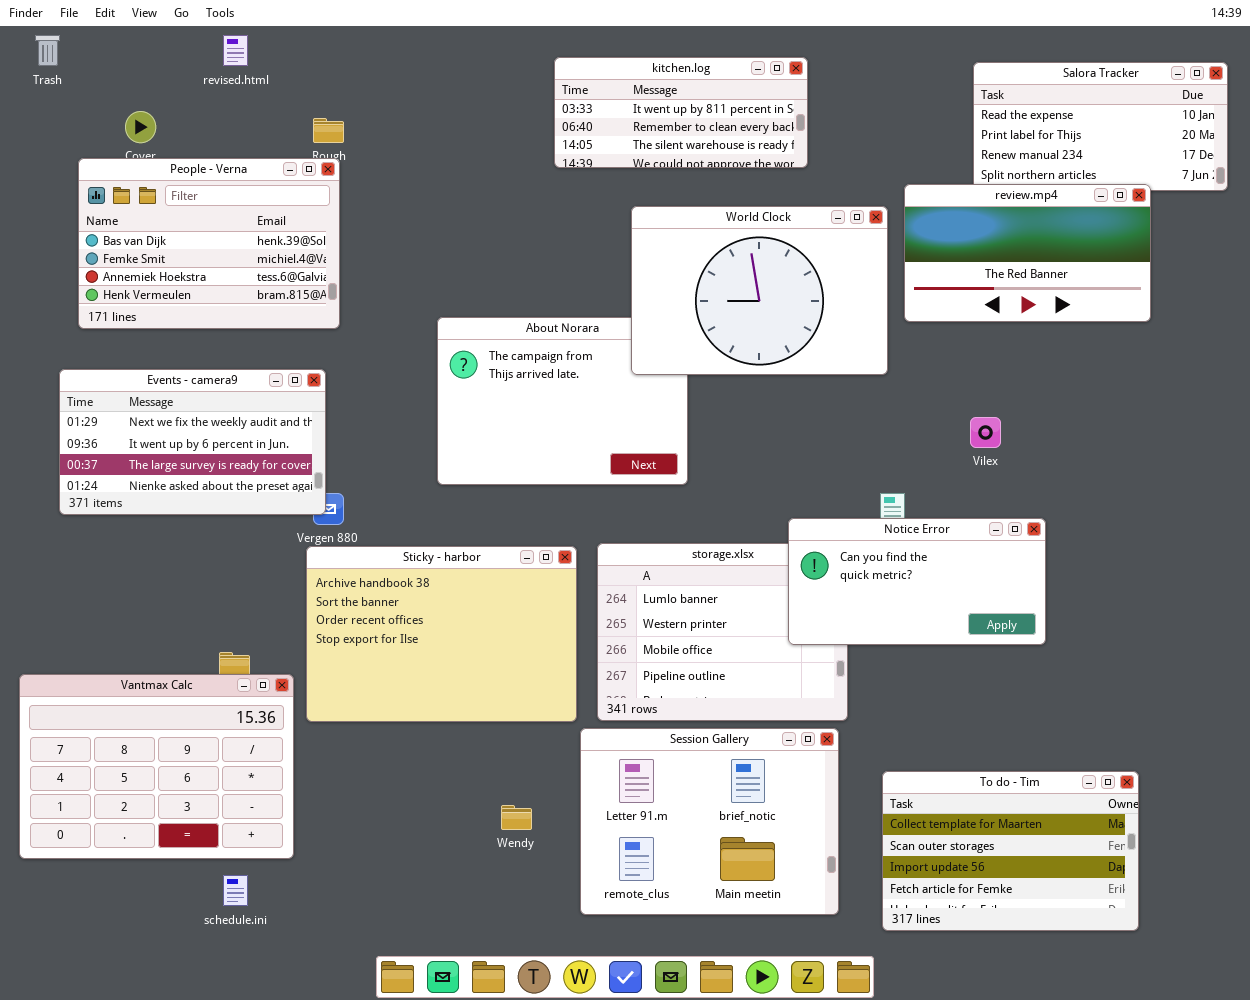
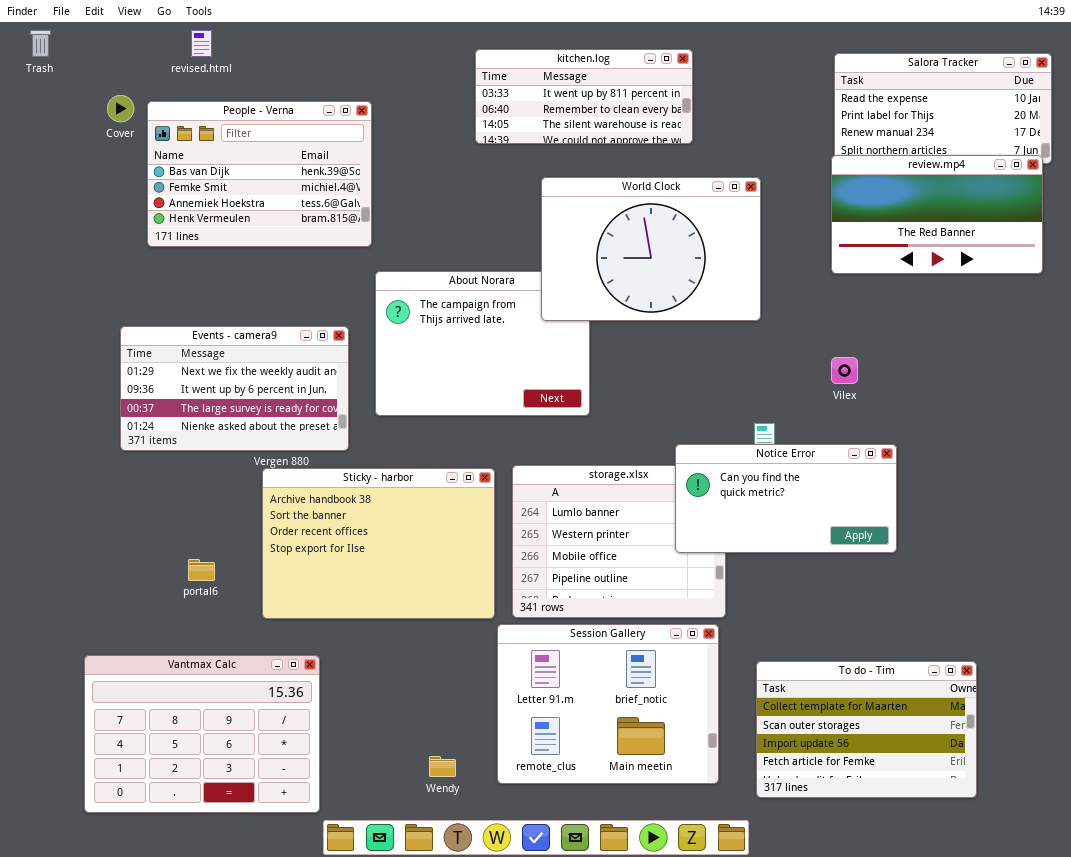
People - Verna: [78,158,340,329] -> [147,101,372,247], moved
review.mp4: [904,184,1151,322] -> [831,155,1043,274], moved
Events - camera9: [59,369,326,515] -> [120,326,349,451], moved
Vantmax Calc: [19,674,294,859] -> [84,655,320,813], moved
Wendy: [501,805,532,830] -> [429,756,456,777], moved

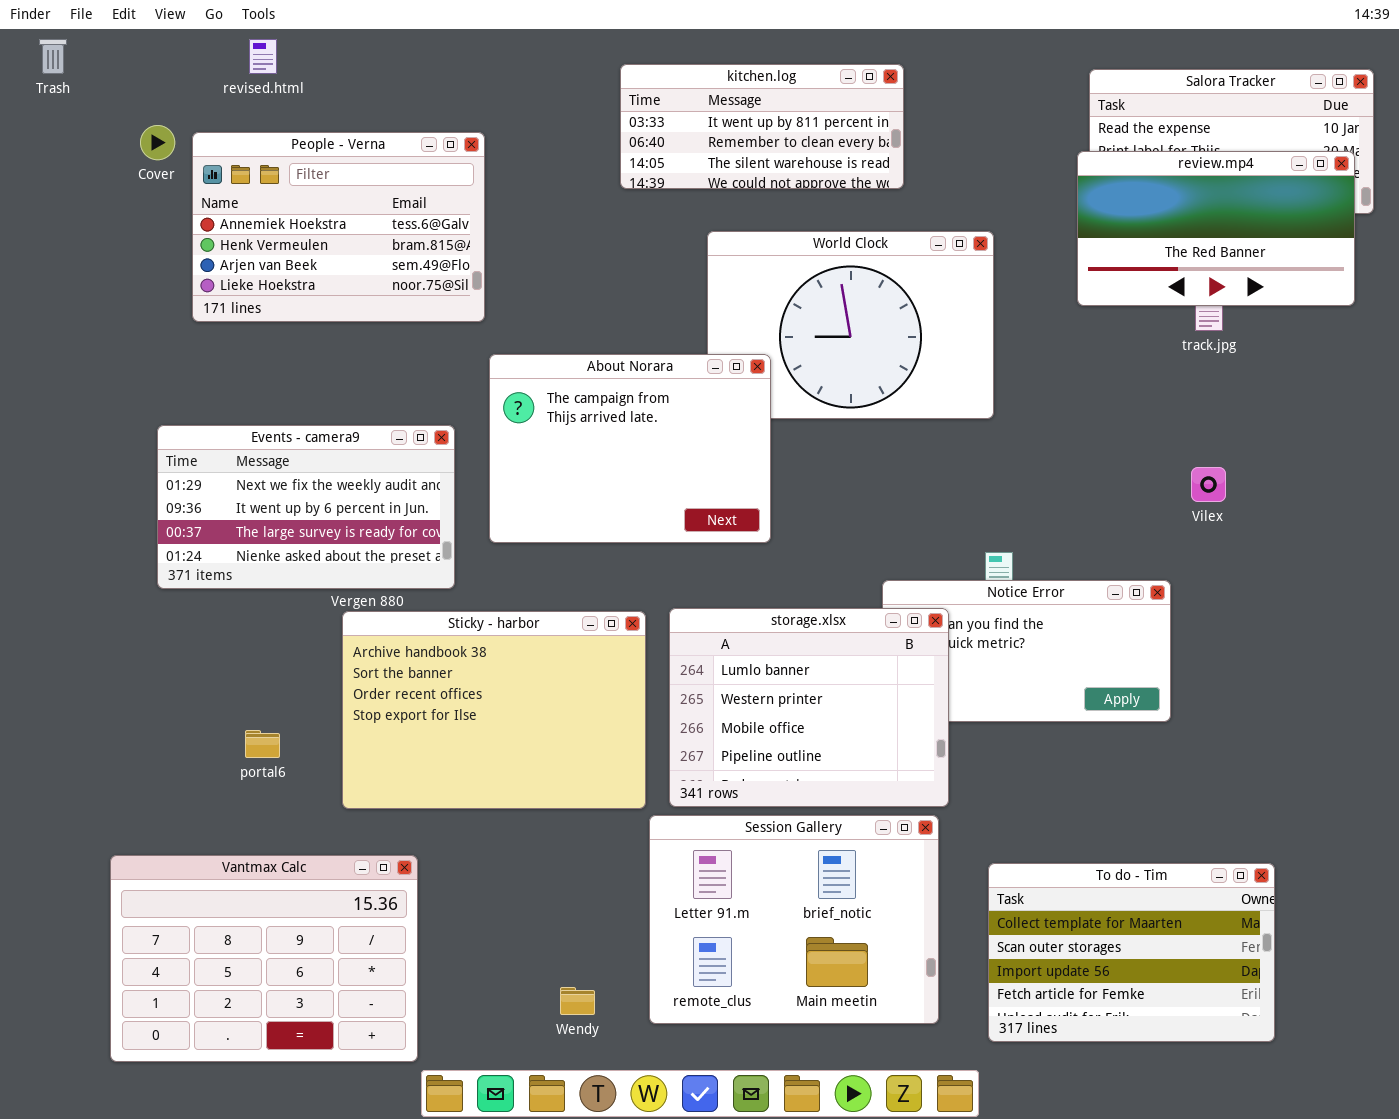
People - Verna: [147,101,372,247] -> [192,132,485,322], scrolled down 2 rows
review.mp4: [831,155,1043,274] -> [1077,151,1355,306], moved
About Norara: [375,271,590,416] -> [489,354,771,543], raised
Vilex: [831,357,858,384] -> [1191,467,1226,502], moved
storage.xlsx: [512,465,726,618] -> [669,608,949,807], raised

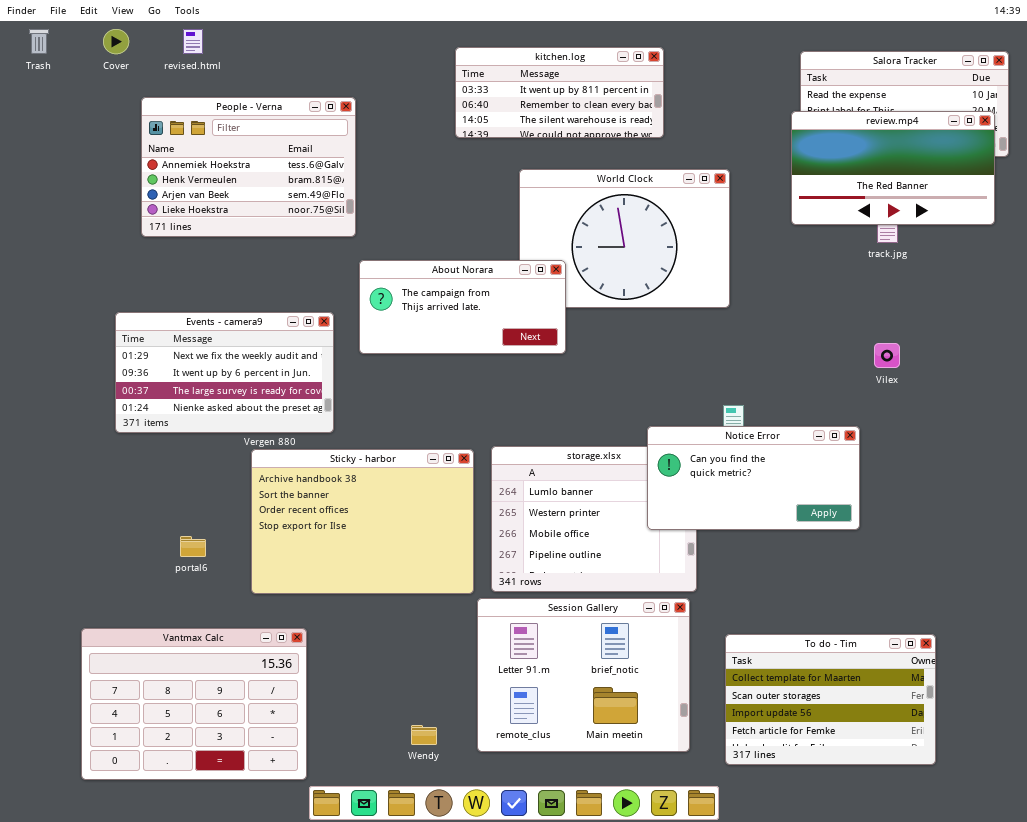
Cover: [140,125,175,160] -> [103,29,129,54], moved
About Norara: [489,354,771,543] -> [359,260,566,354], resized
Notice Error: [882,580,1171,722] -> [647,426,860,530], raised

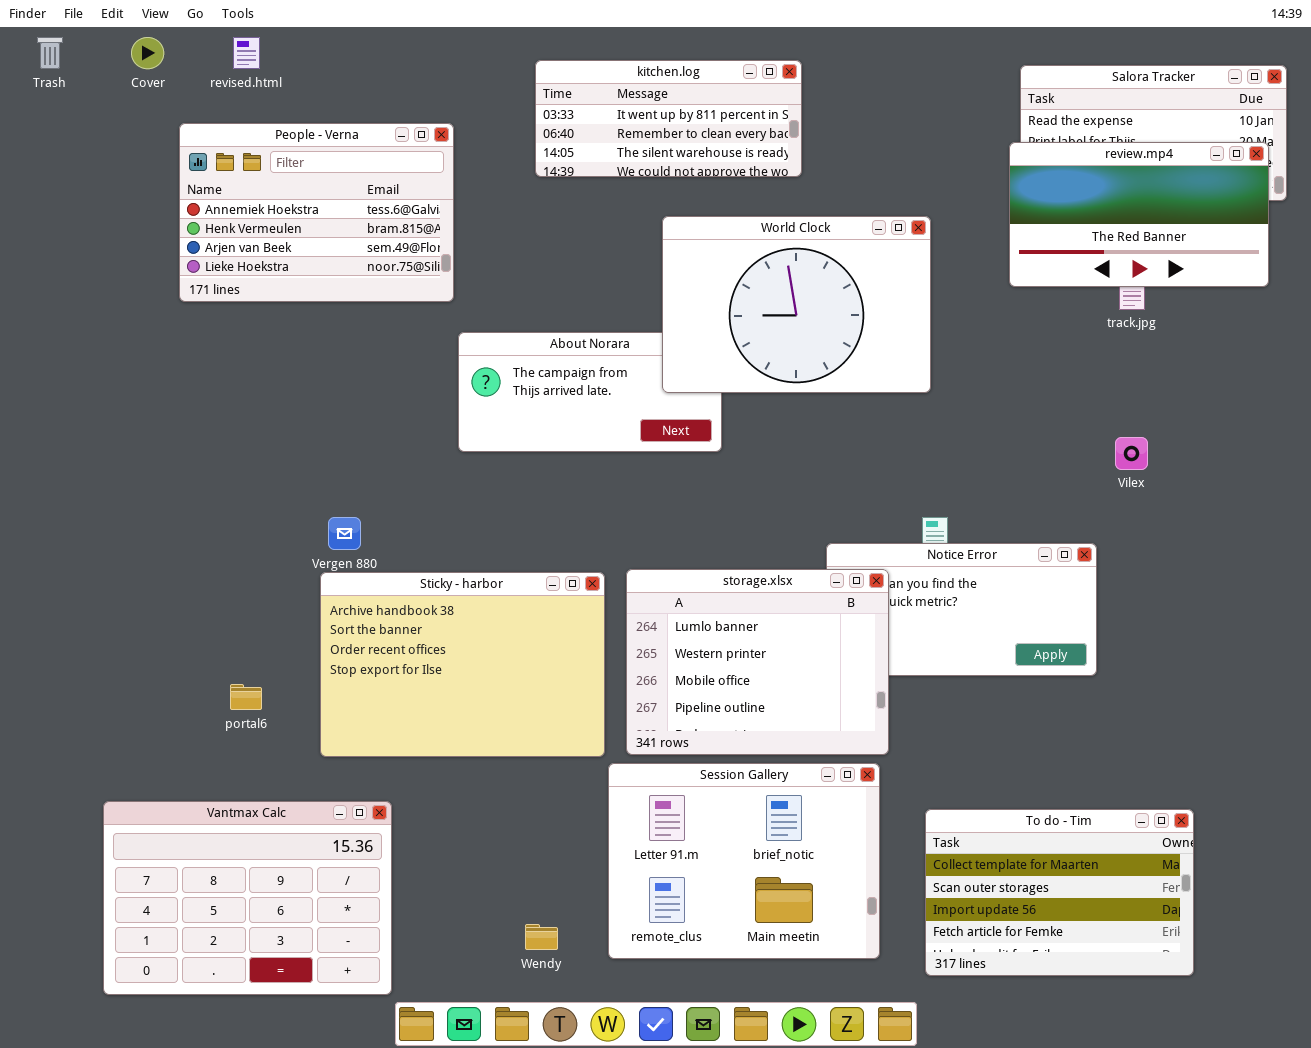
kitchen.log: [455,47,664,138] -> [535,60,802,177], moved
World Clock: [519,169,730,308] -> [662,216,931,393], raised
Events - camera9: [115,312,334,433] -> none, closed
storage.xlsx: [491,446,697,592] -> [626,569,889,755], raised

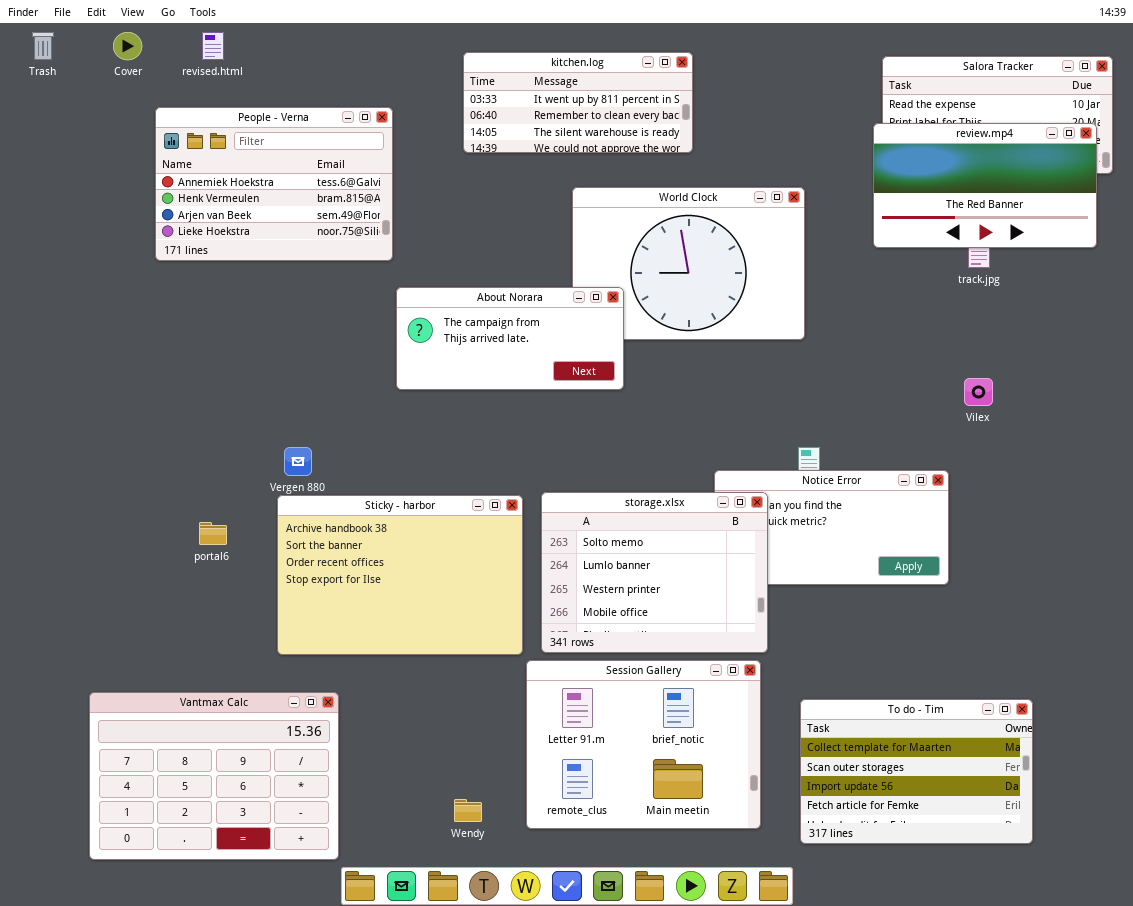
About Norara: [458,332,722,452] -> [396,287,624,390], raised
storage.xlsx: [626,569,889,755] -> [541,492,768,653], scrolled up 1 row
portal6: [230,684,262,710] -> [199,522,227,545], moved

